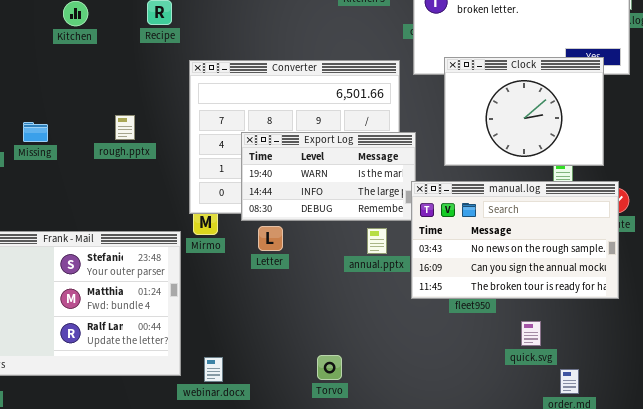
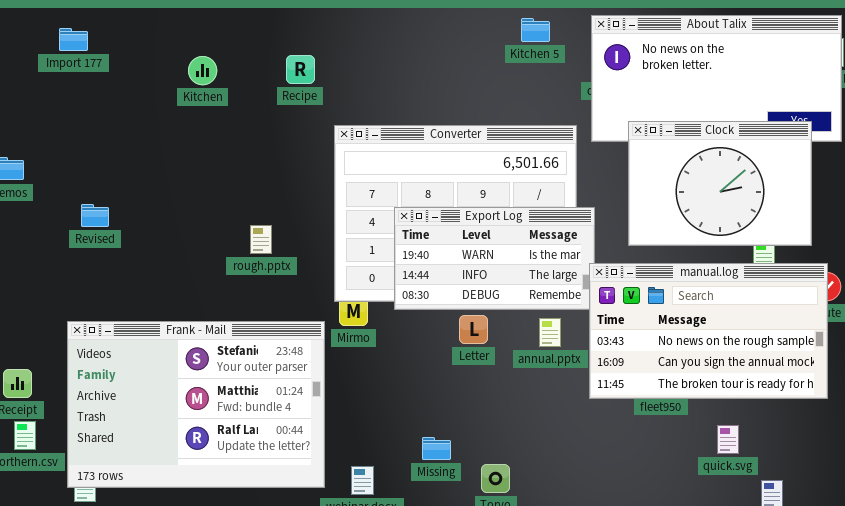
rough.pptx: [115,115,135,140] -> [250,225,272,254], moved
Missing: [23,122,48,142] -> [422,437,451,460], moved
Letter: [258,226,283,251] -> [459,315,488,344], moved

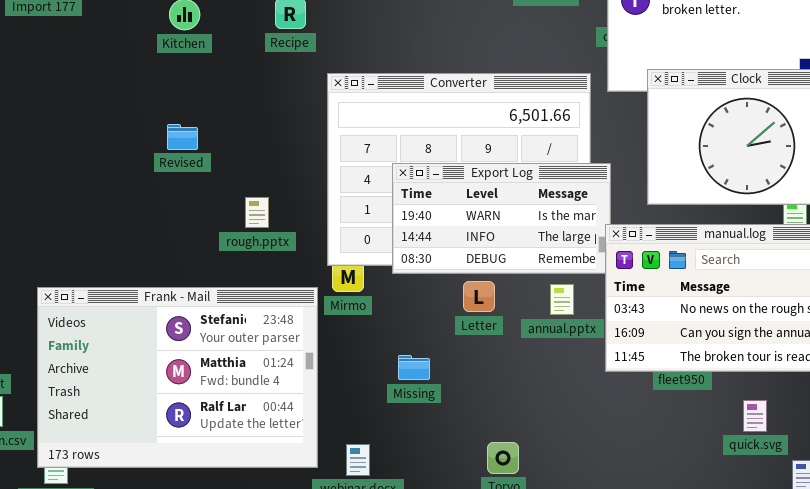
Revised: [81,204,109,227] -> [167,124,198,150], moved
rough.pptx: [250,225,272,254] -> [245,197,269,228], moved
Missing: [422,437,451,460] -> [398,355,430,380], moved

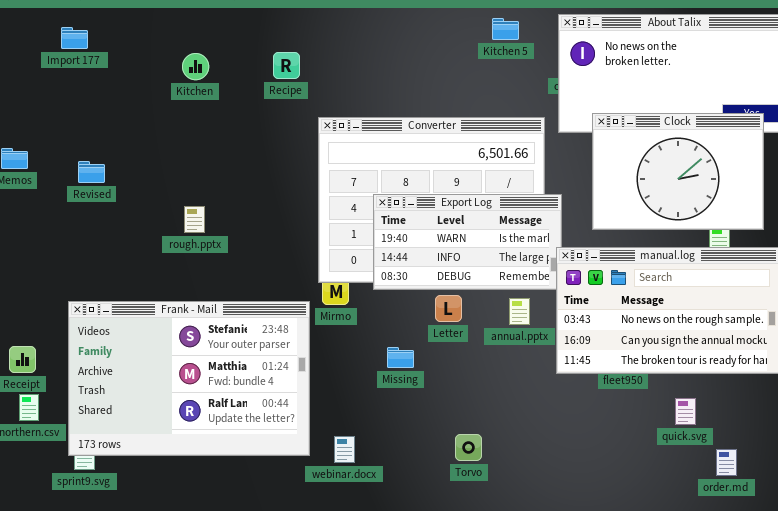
Revised: [167,124,198,150] -> [78,161,105,183], moved
rough.pptx: [245,197,269,228] -> [184,206,205,233], moved
Missing: [398,355,430,380] -> [387,347,414,368], moved

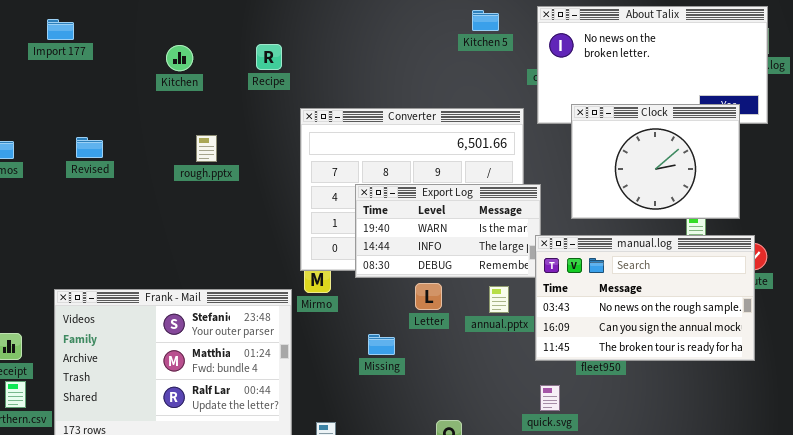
Revised: [78,161,105,183] -> [76,137,103,158], moved
rough.pptx: [184,206,205,233] -> [196,135,217,162], moved
quick.svg: [675,398,696,425] -> [540,385,560,411], moved

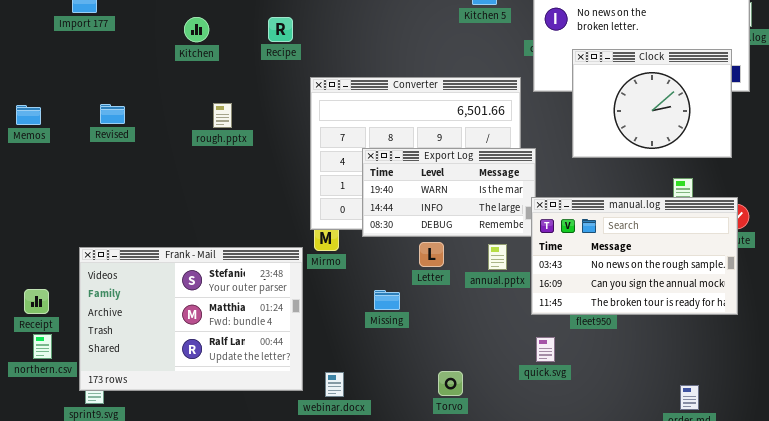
Clock: [571,104,740,219] -> [572,49,732,158], moved

